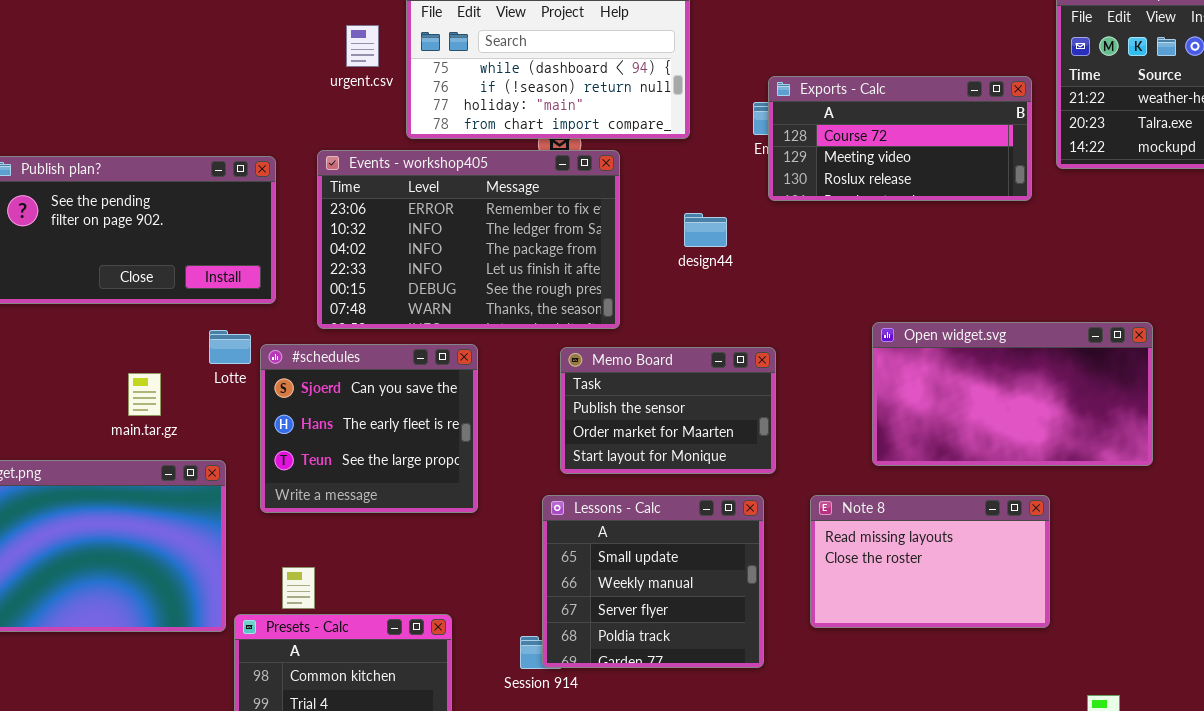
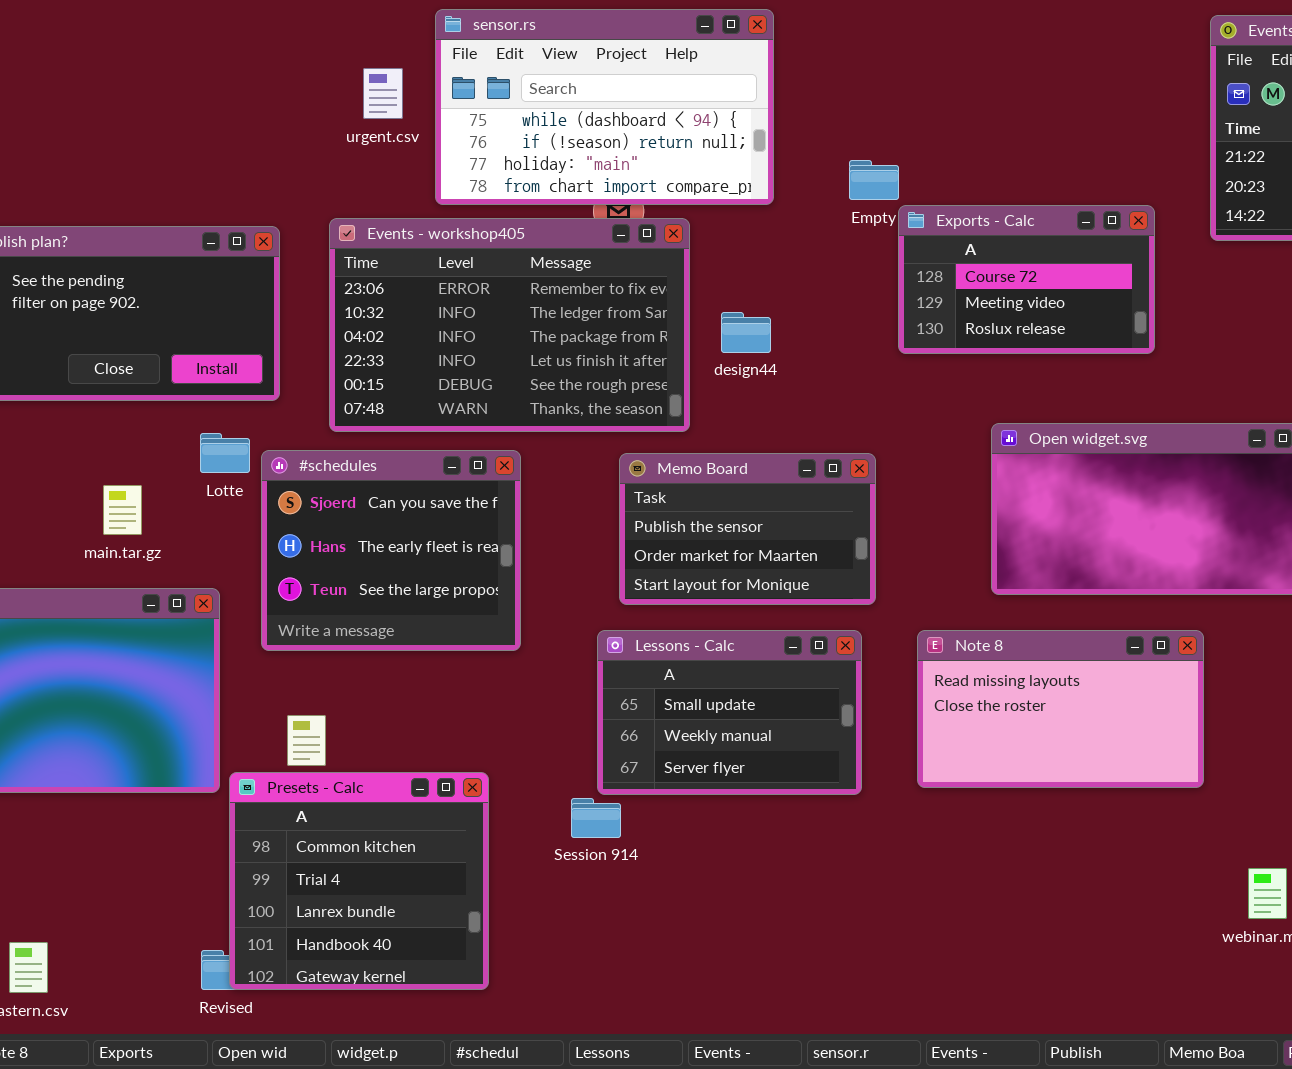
Exports - Calc: [768,76,1032,201] -> [898,205,1155,354], moved, resized
design44: [684,213,727,247] -> [721,312,771,353], moved
Lessons - Calc: [542,495,764,668] -> [597,630,862,795], resized

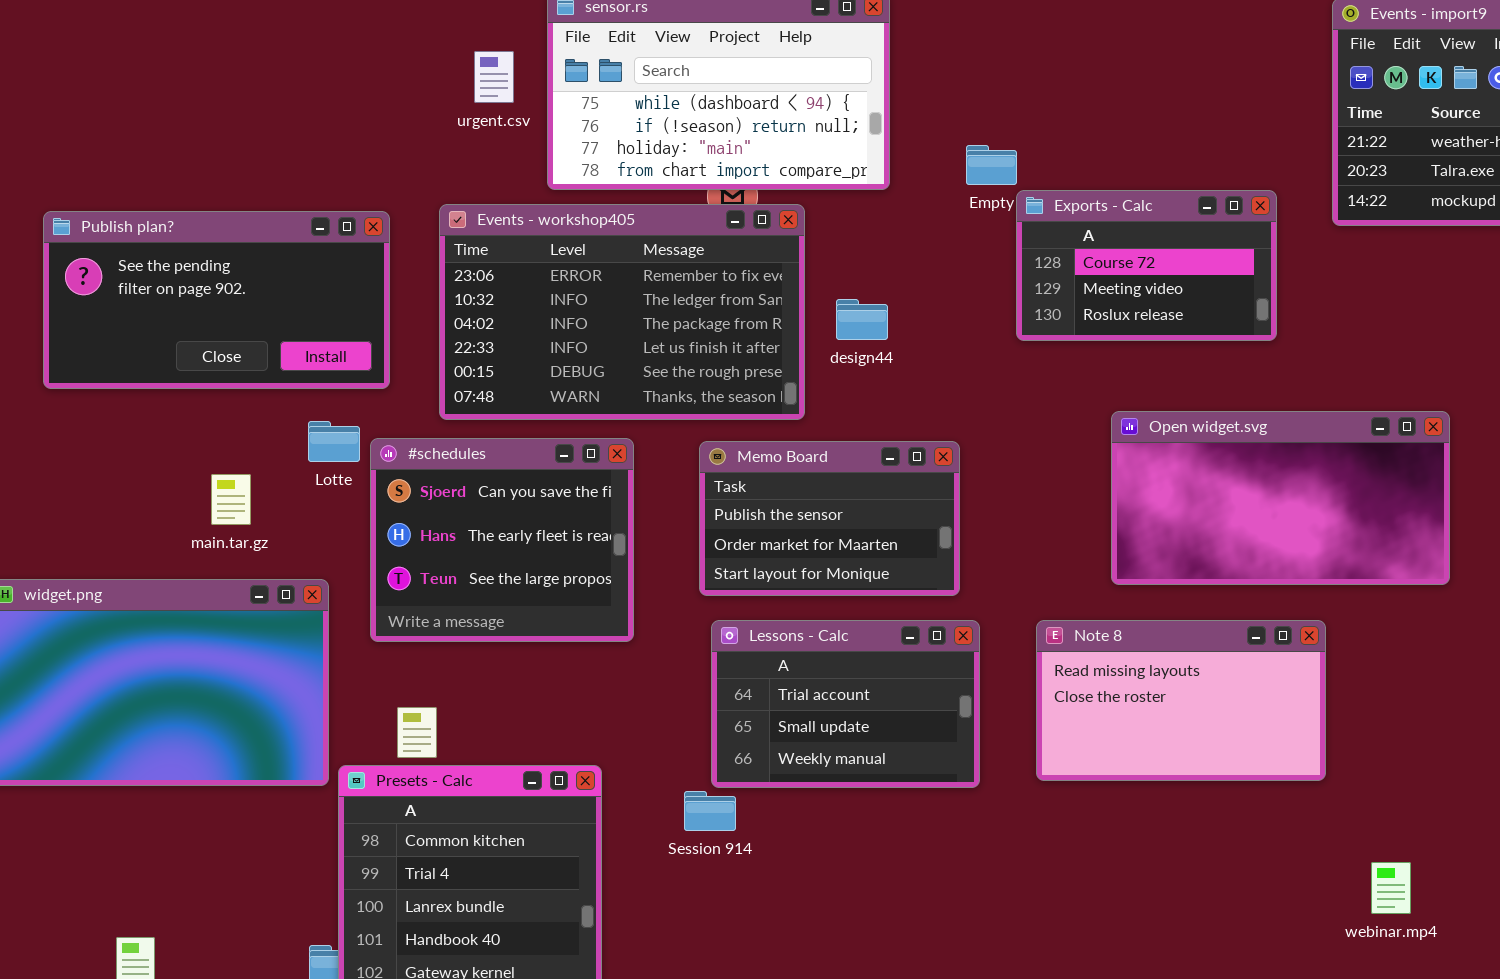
Memo Board: [619,453,876,605] -> [699,441,960,596], moved
Lessons - Calc: [597,630,862,795] -> [711,620,980,788], scrolled up 1 row

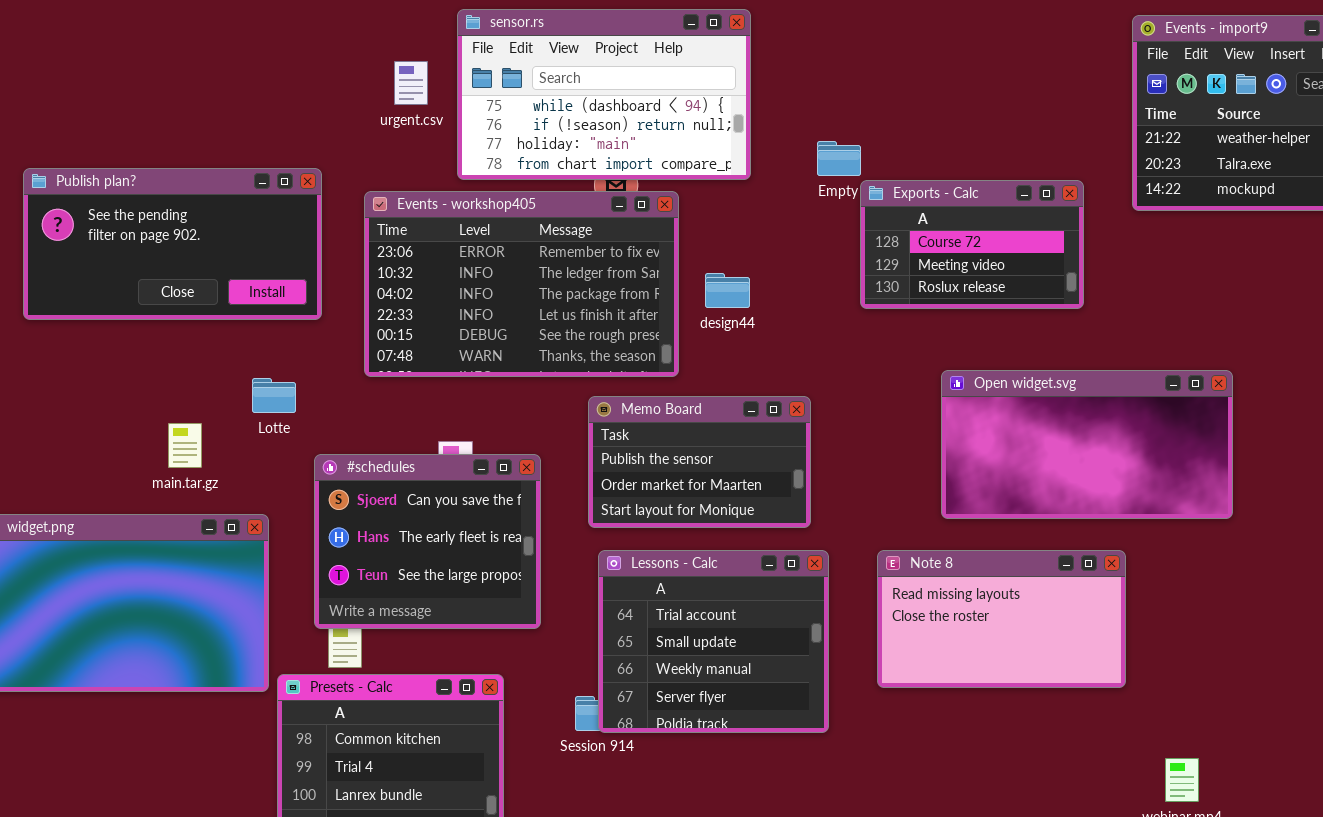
Publish plan?: [43,211,390,389] -> [23,168,322,320], moved
#schedules: [370,438,634,642] -> [314,454,541,629], moved
Lessons - Calc: [711,620,980,788] -> [598,550,829,733], resized

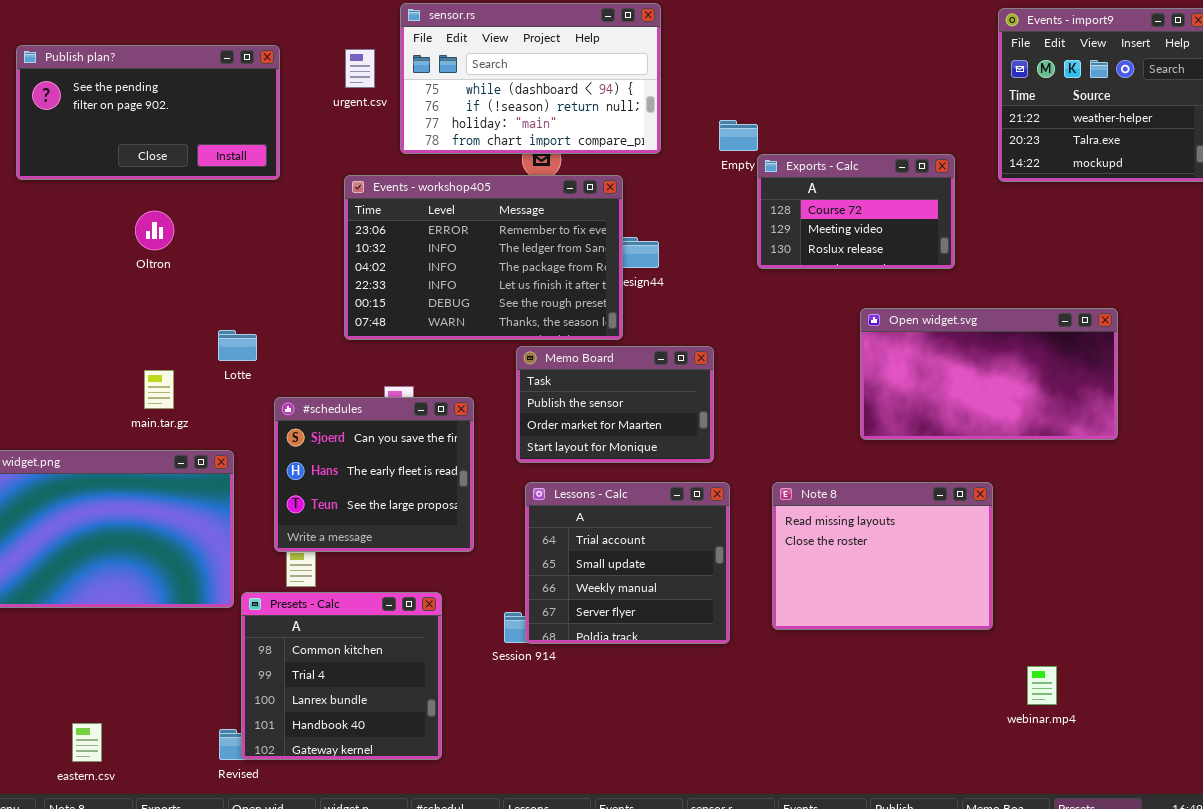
Publish plan?: [23,168,322,320] -> [16,45,280,180], moved
Events - workshop405: [364,191,679,377] -> [344,175,623,340], moved
Open widget.svg: [941,370,1233,519] -> [860,308,1118,440], moved
Note 8: [877,550,1126,688] -> [772,482,993,630], resized

